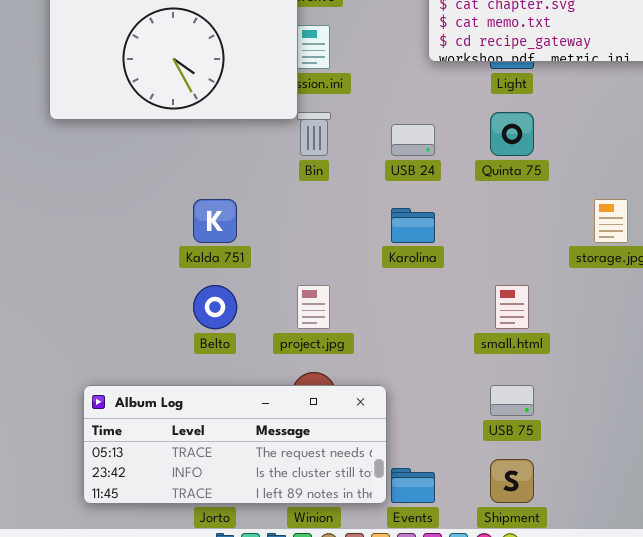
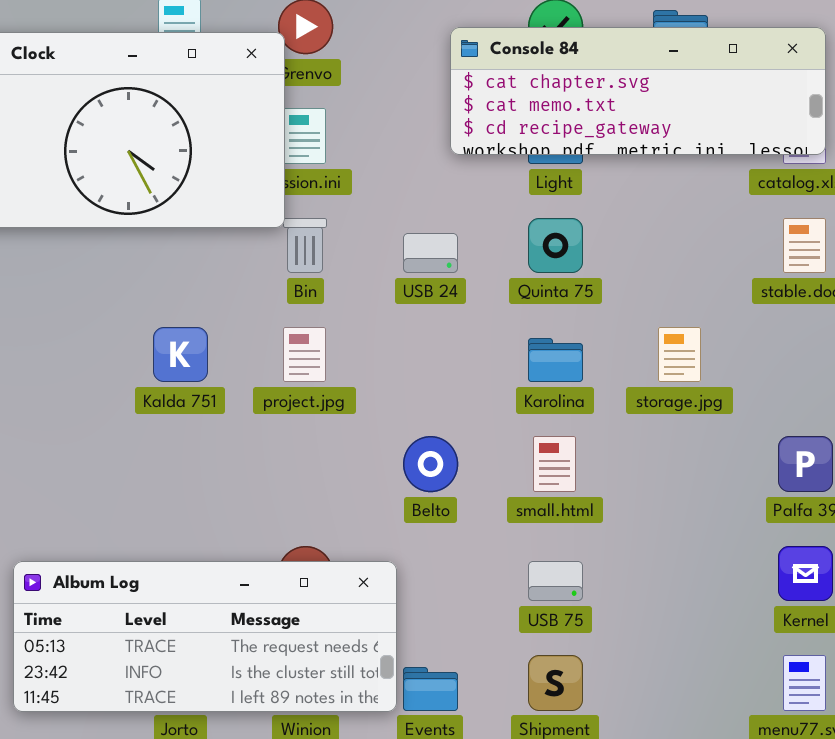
Karolina: [391,208,435,243] -> [528,338,583,382], moved
Belto: [193,285,237,329] -> [403,436,458,492], moved
project.jpg: [297,285,330,329] -> [283,327,326,382], moved

